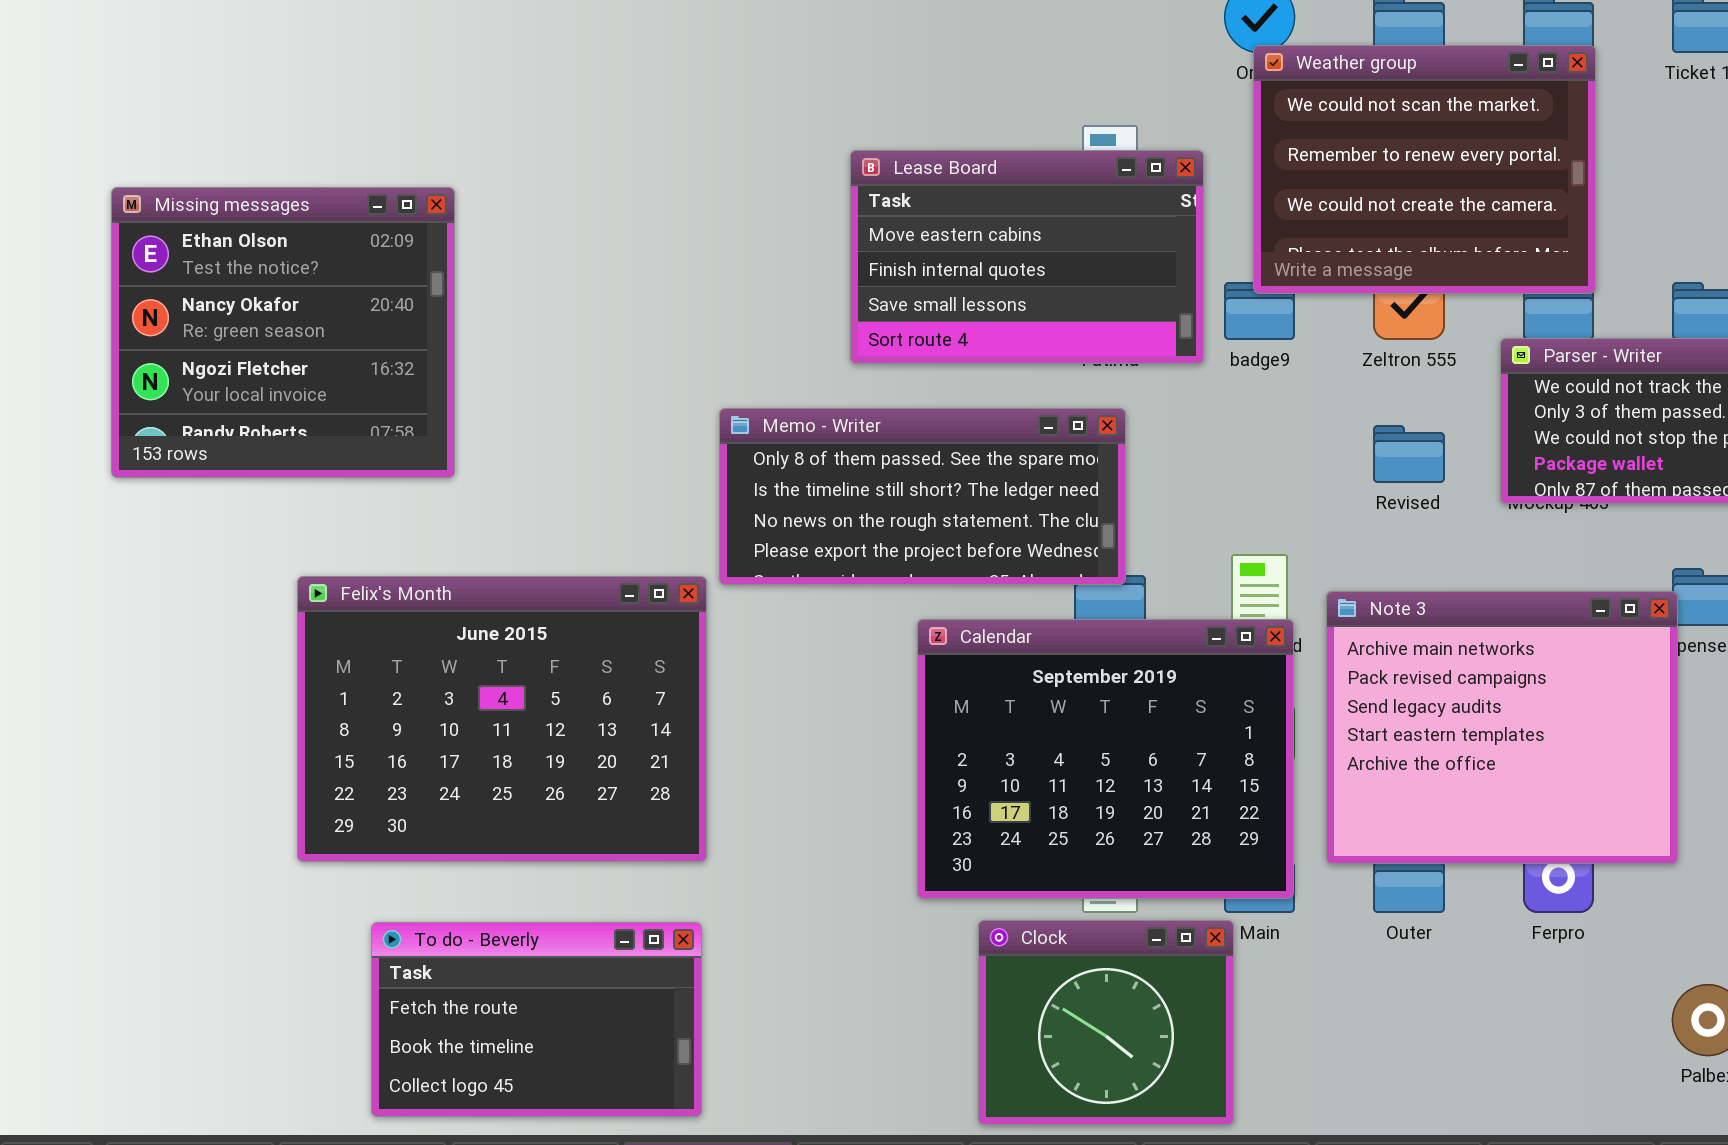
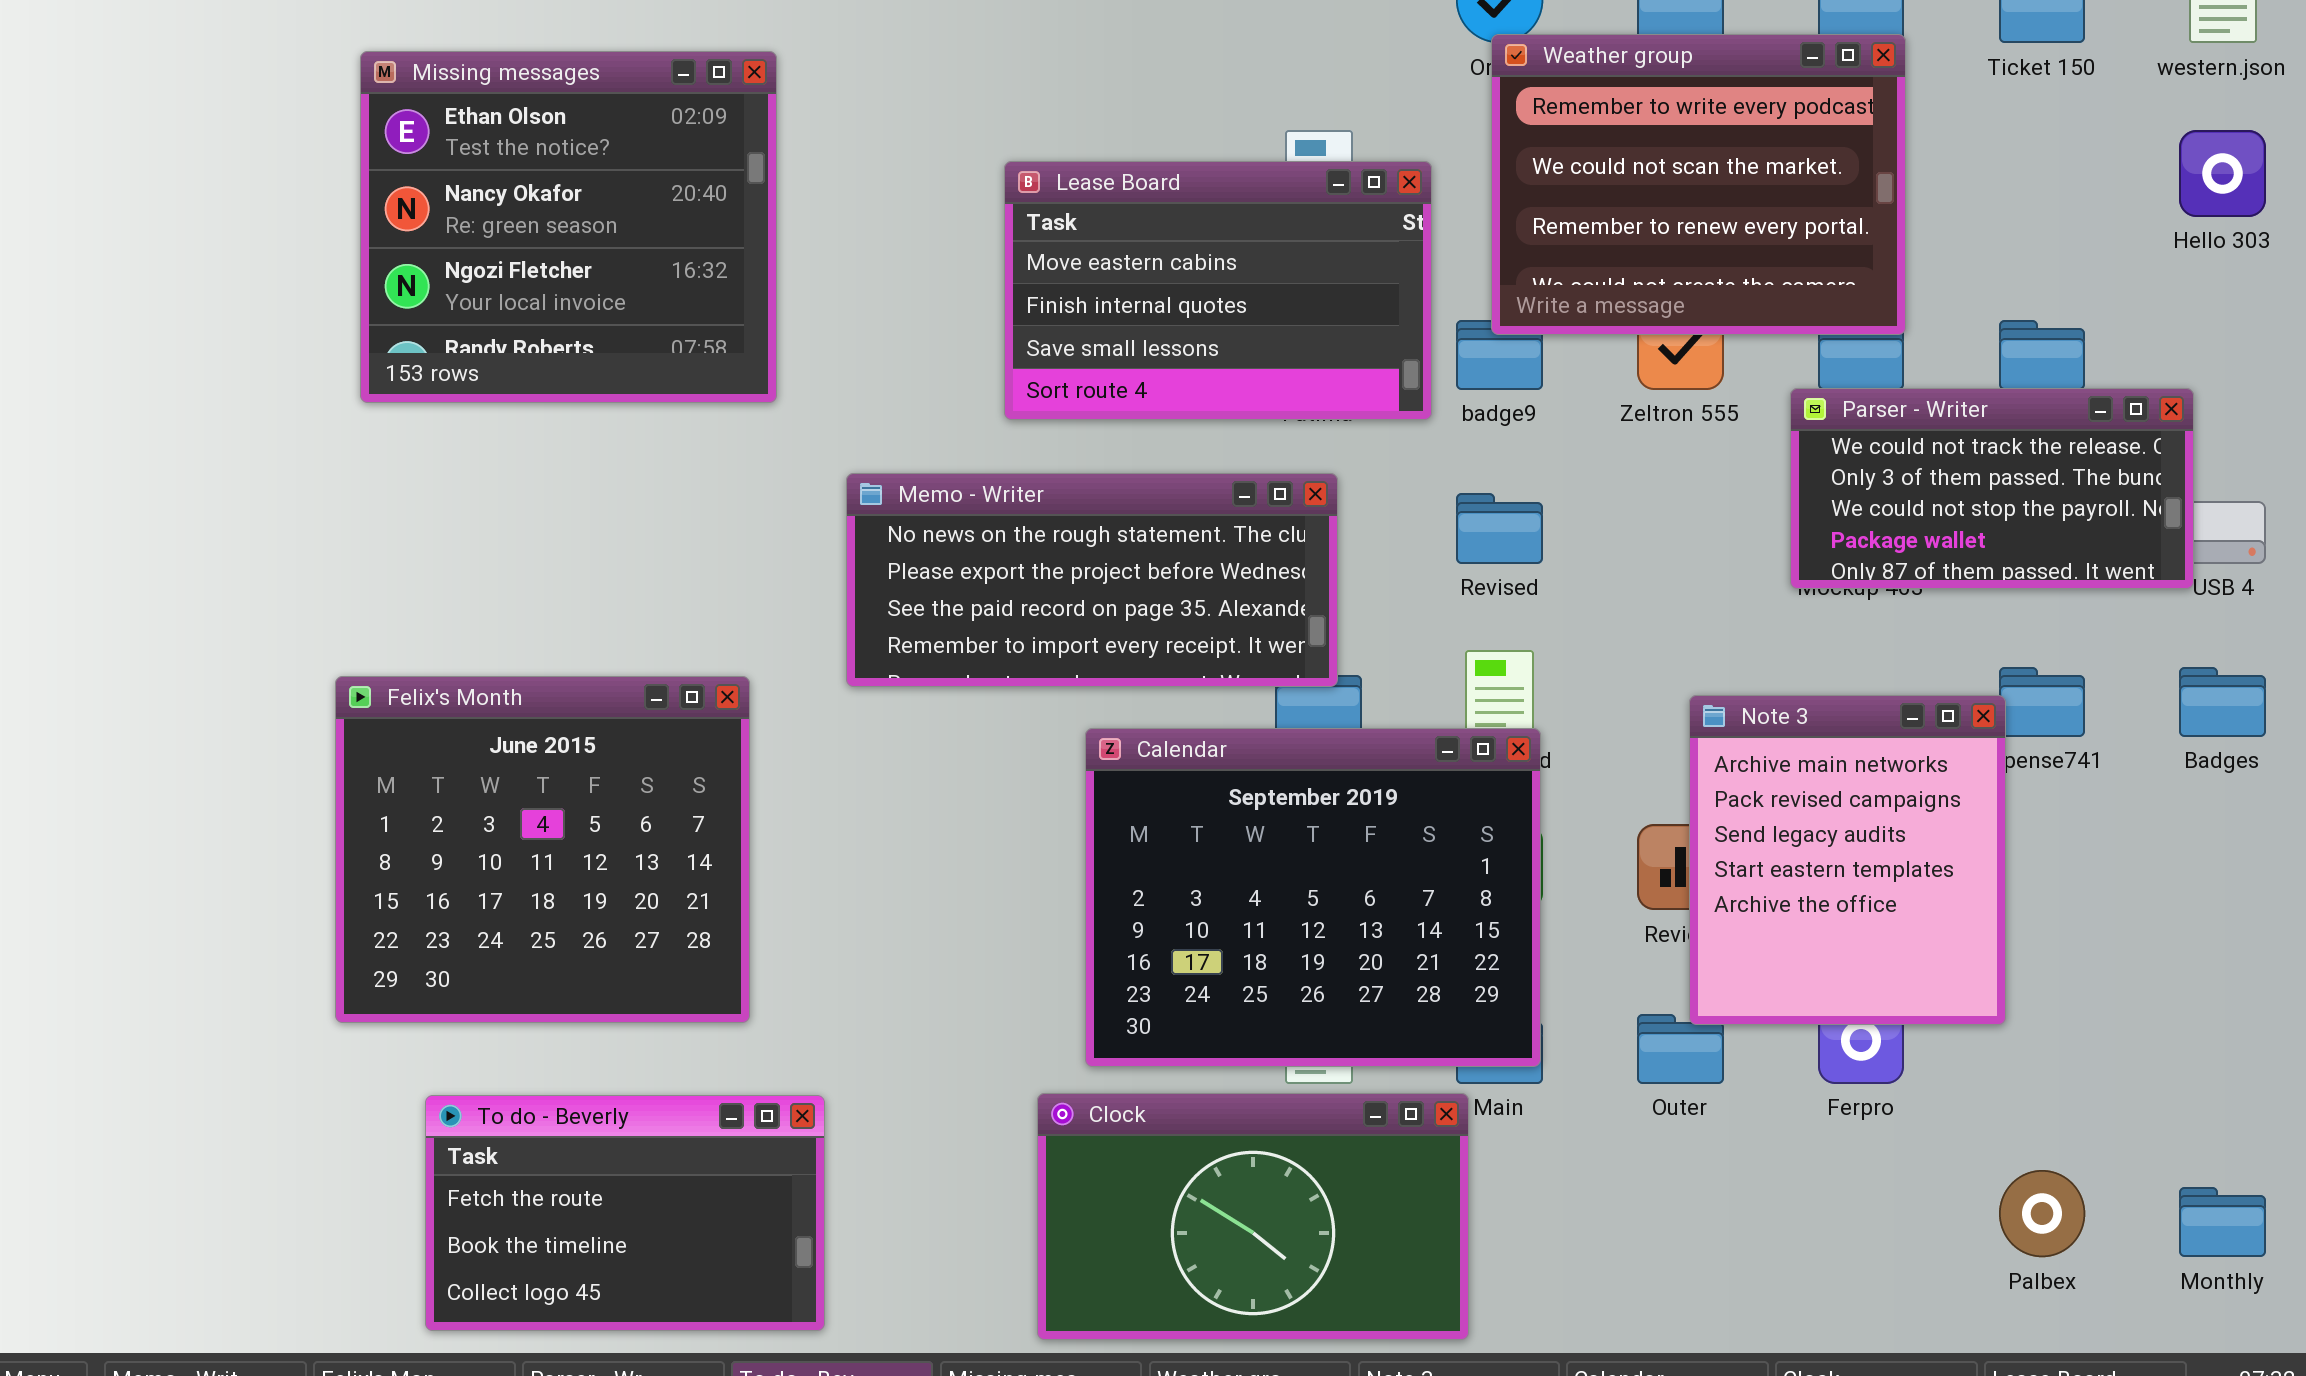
Weather group: [1253,45,1596,294] -> [1491,34,1906,335], scrolled up 1 row
Missing messages: [111,187,455,478] -> [360,51,777,403], moved
Memo - Writer: [719,408,1126,585] -> [846,473,1338,687], scrolled down 2 rows
Revised: [1373,425,1445,483] -> [1456,493,1543,564], moved
Felix's Month: [297,576,707,862] -> [335,676,750,1023], resized
Note 3: [1326,591,1678,864] -> [1689,695,2006,1025], resized
Clock: [978,920,1234,1125] -> [1037,1093,1469,1340], resized

